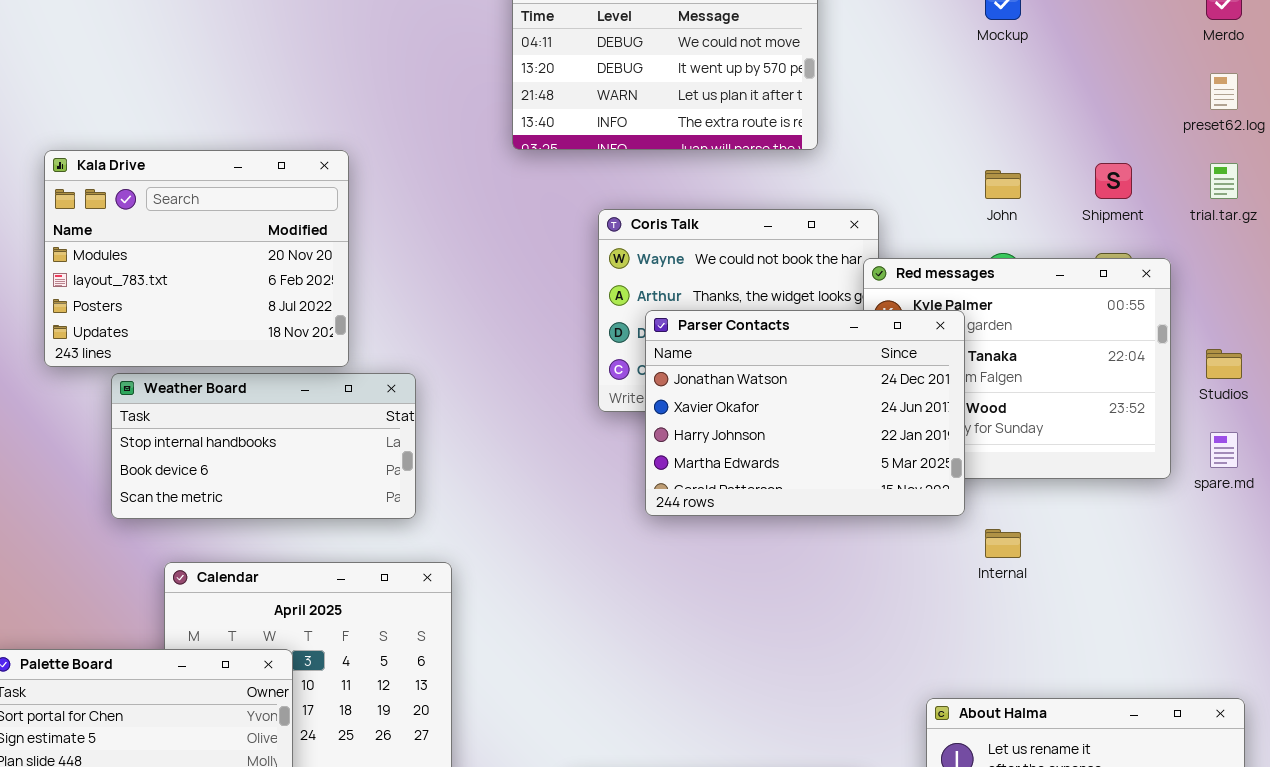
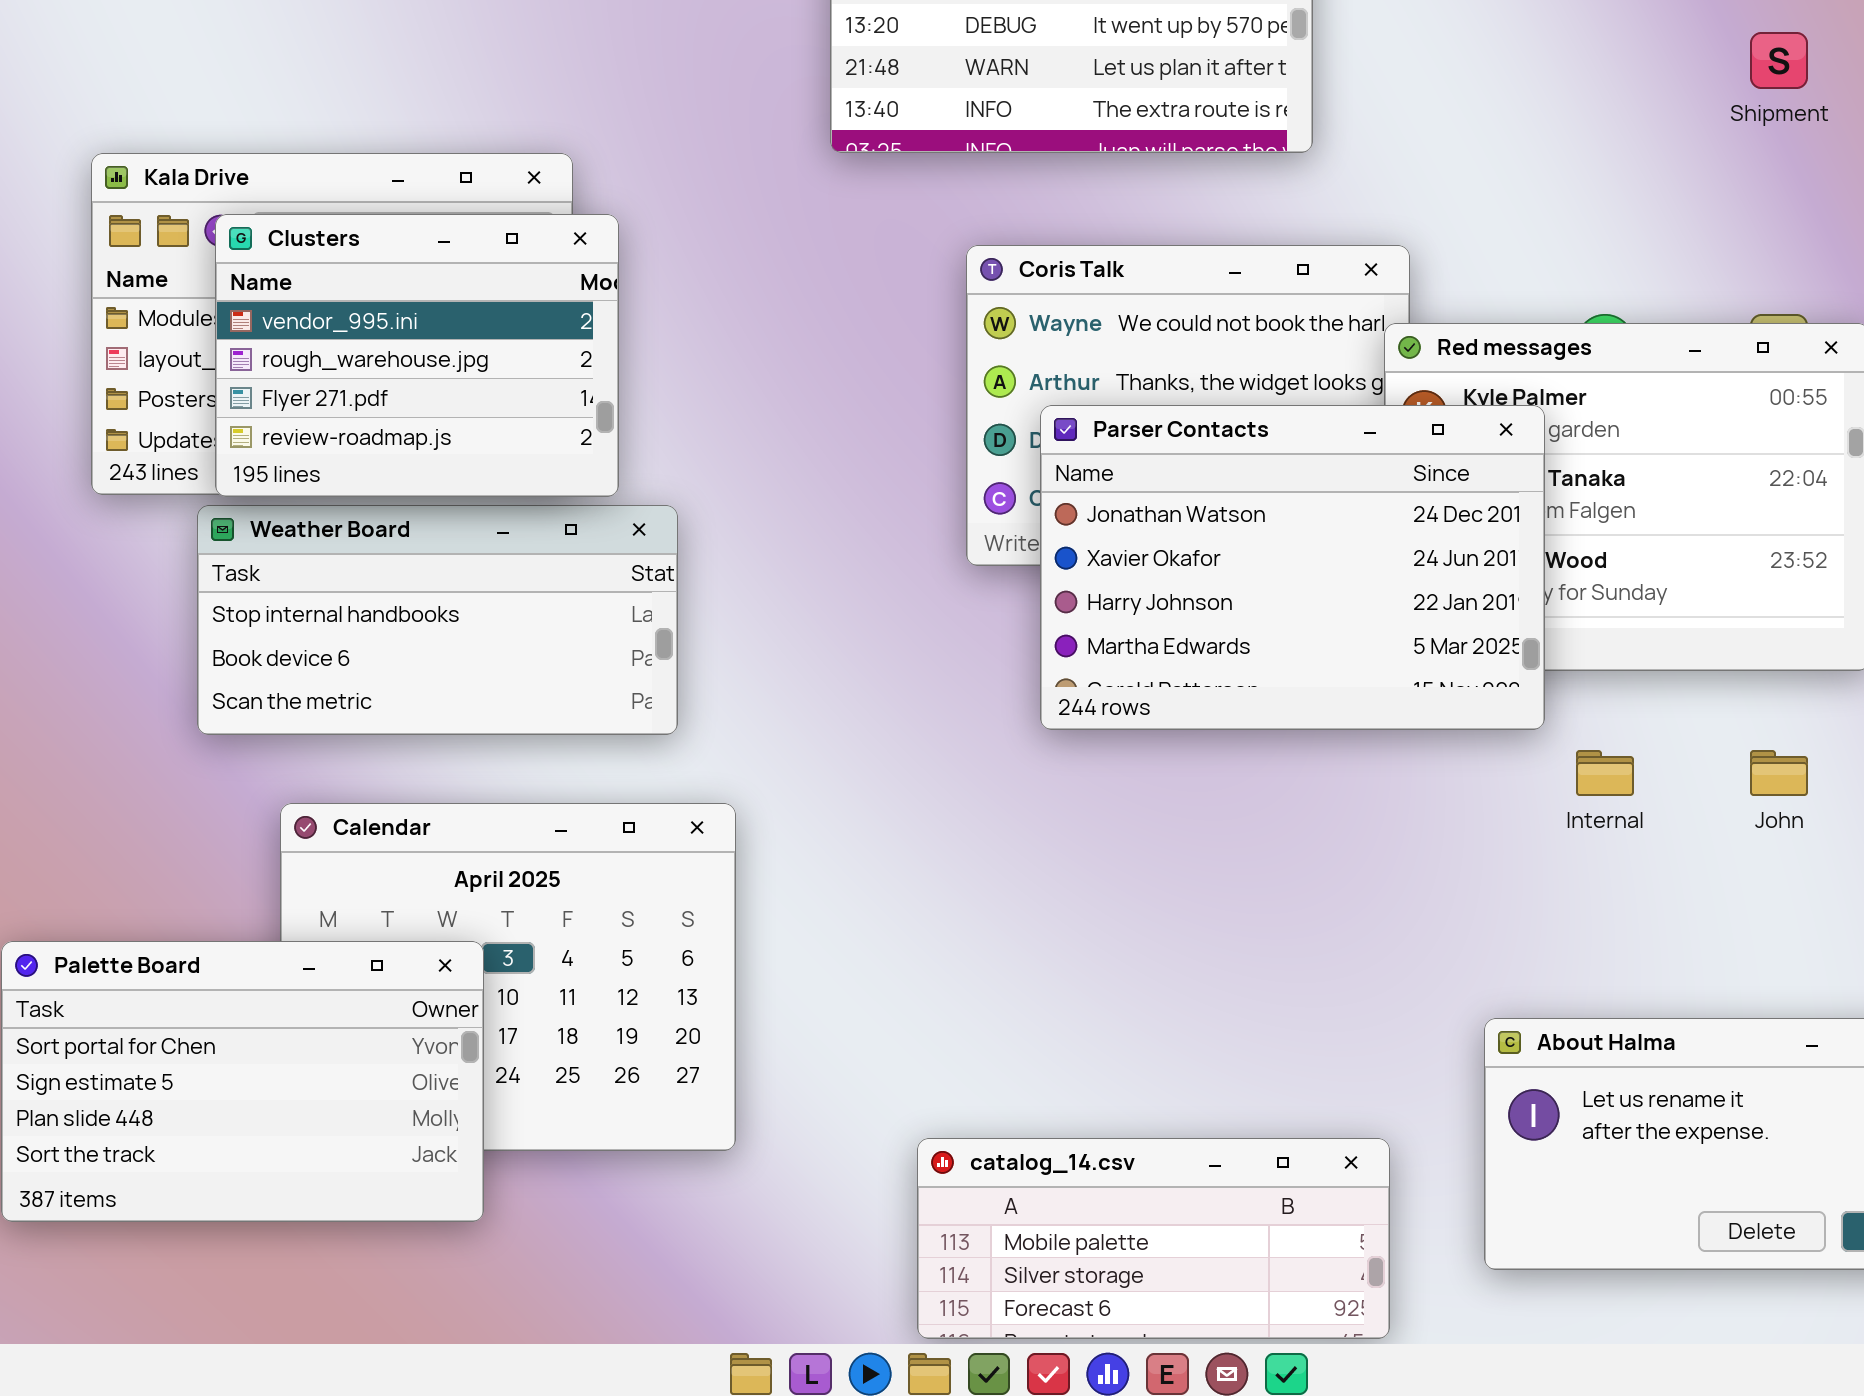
Shipment: [1095,163,1132,199] -> [1750,32,1808,89], moved
John: [985,170,1021,199] -> [1750,750,1808,796], moved
Clusters: none -> [215,214,619,497], opened

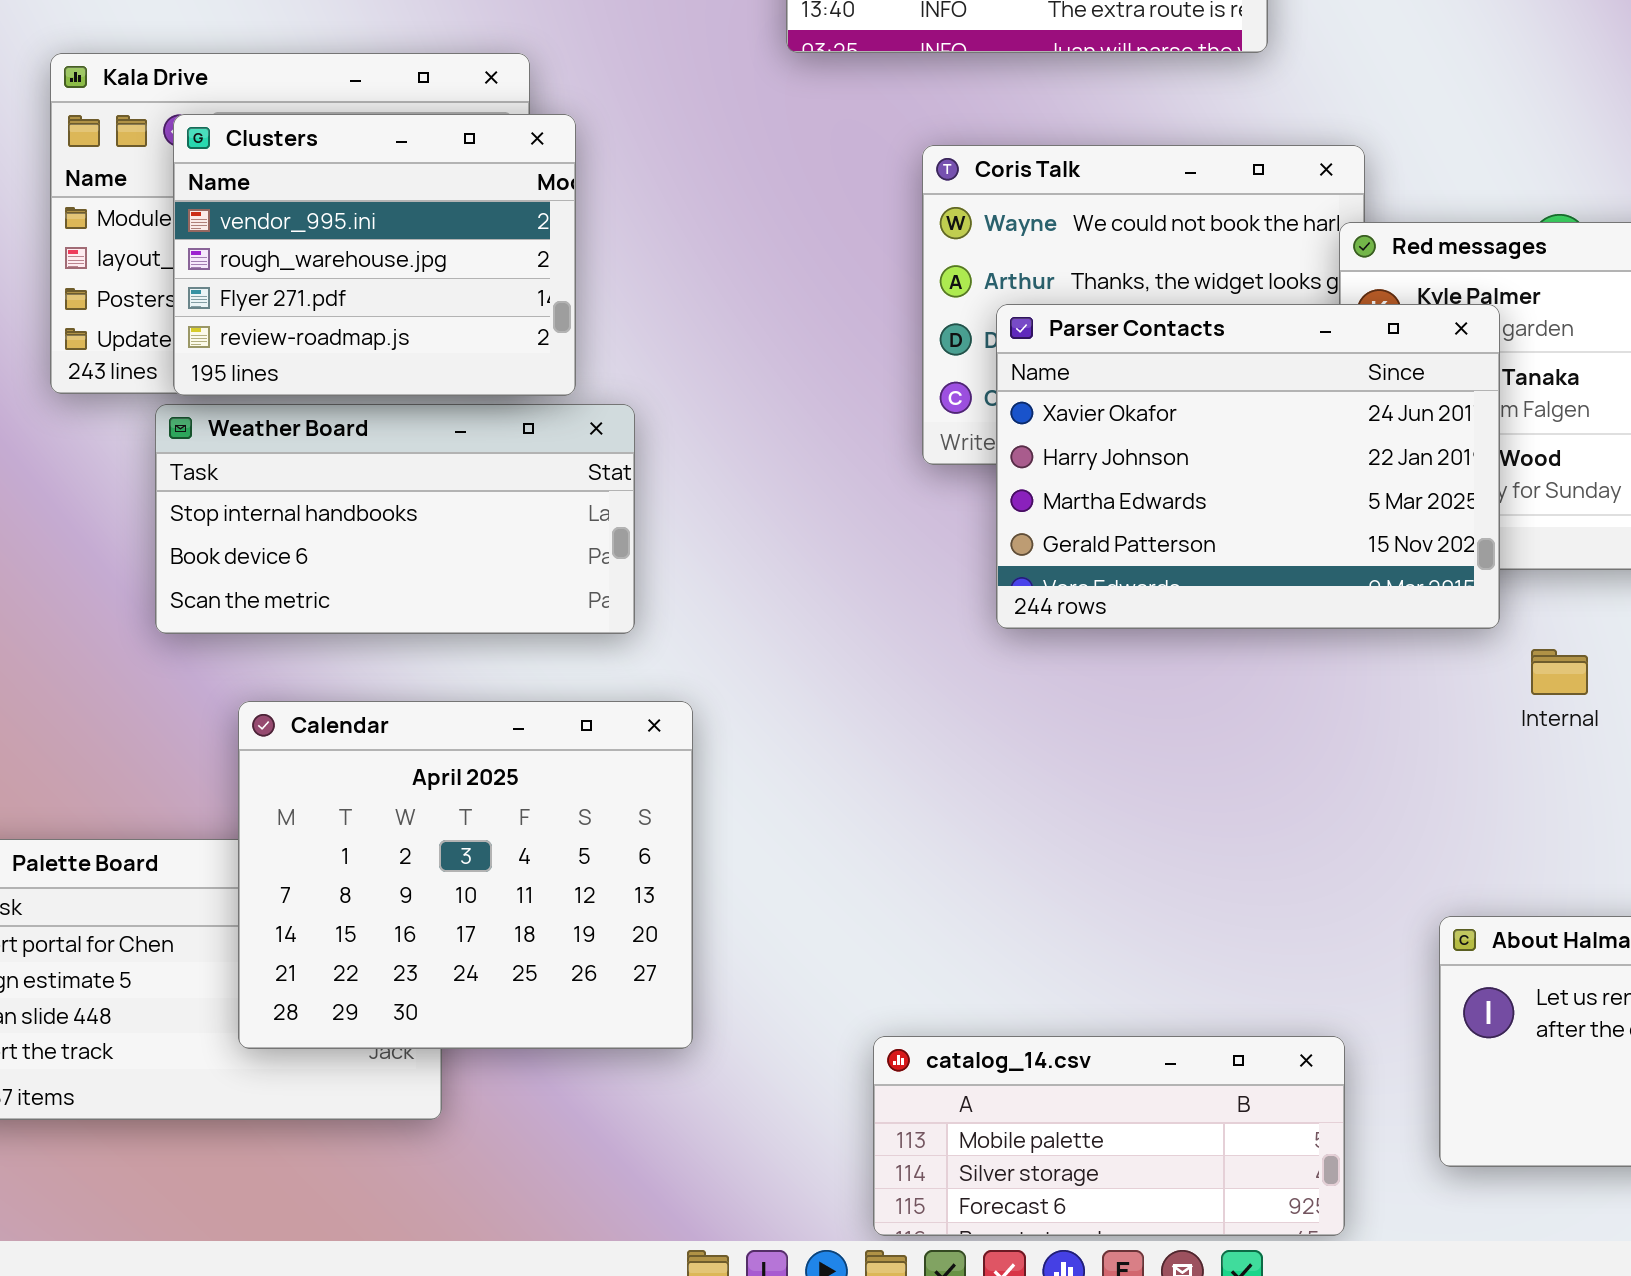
Parser Contacts: [1040,405,1545,730] -> [996,304,1500,629], scrolled down 1 row
Calendar: [280,803,736,1151] -> [238,701,693,1049], raised

